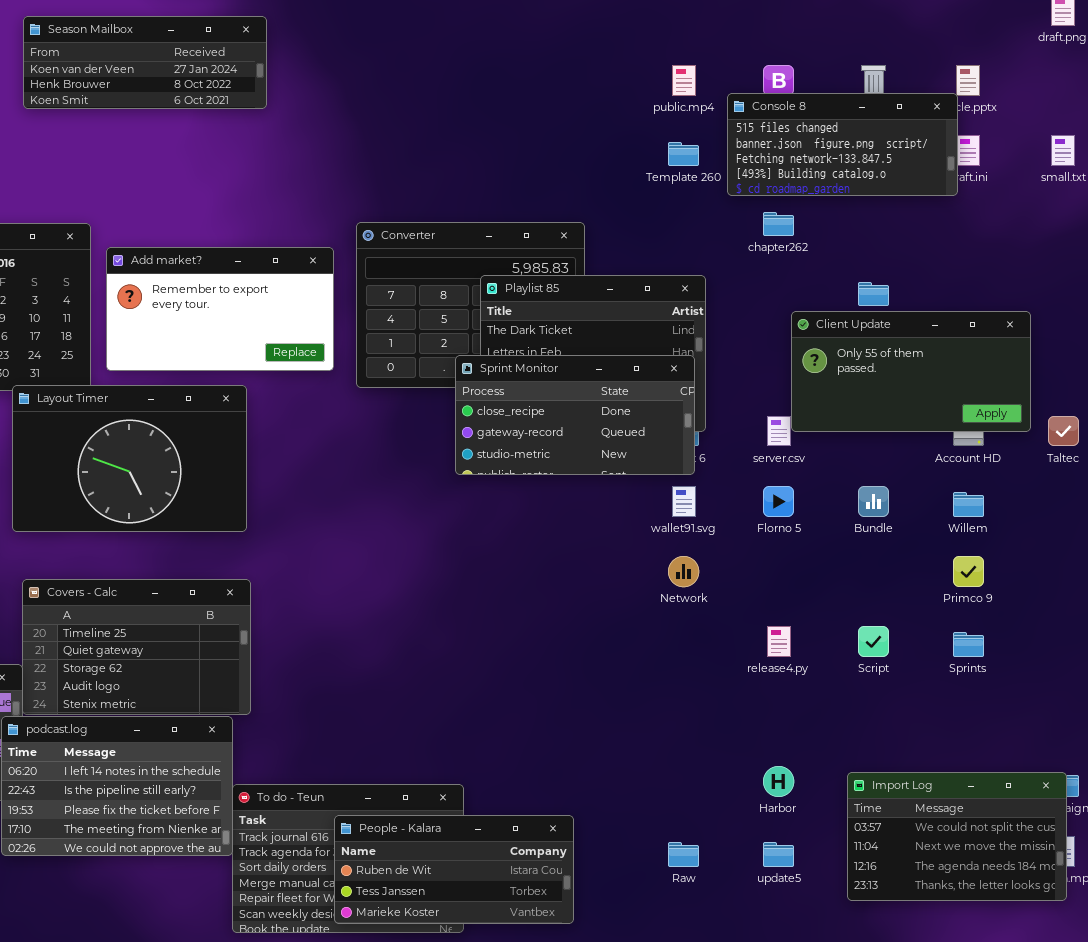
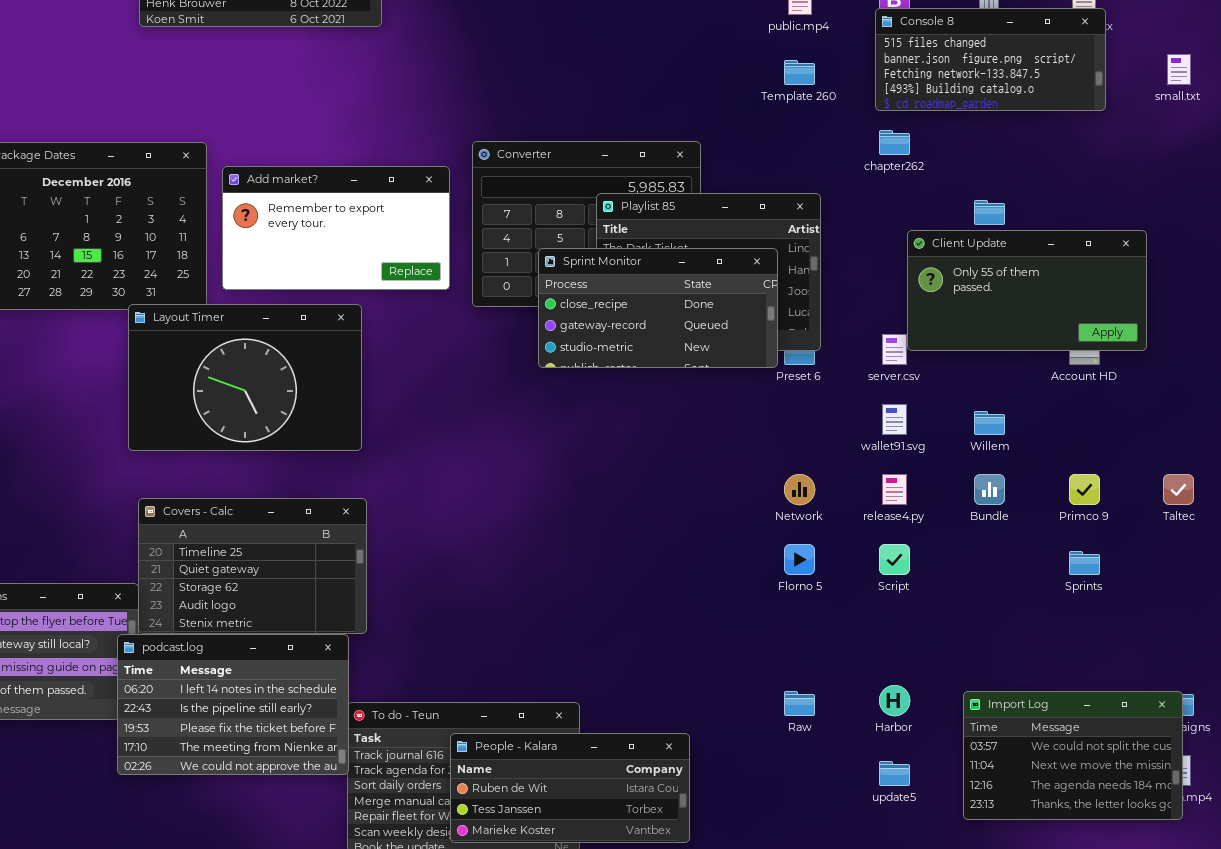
Console 8: [727,93,958,196] -> [875,8,1106,111], moved
Sprint Monitor: [455,355,695,475] -> [538,248,778,368], moved
Taltec: [1048,416,1079,446] -> [1163,474,1194,505], moved
wallet91.svg: [672,486,696,517] -> [882,404,907,435], moved
Florno 5: [763,486,794,517] -> [784,544,815,575], moved
Bundle: [858,486,889,517] -> [974,474,1005,505], moved
Willem: [953,492,984,517] -> [974,411,1005,435], moved
release4.py: [767,626,791,657] -> [882,474,907,505], moved
Script: [858,626,889,657] -> [879,544,910,575], moved
Raw: [668,842,699,867] -> [784,691,815,716], moved

